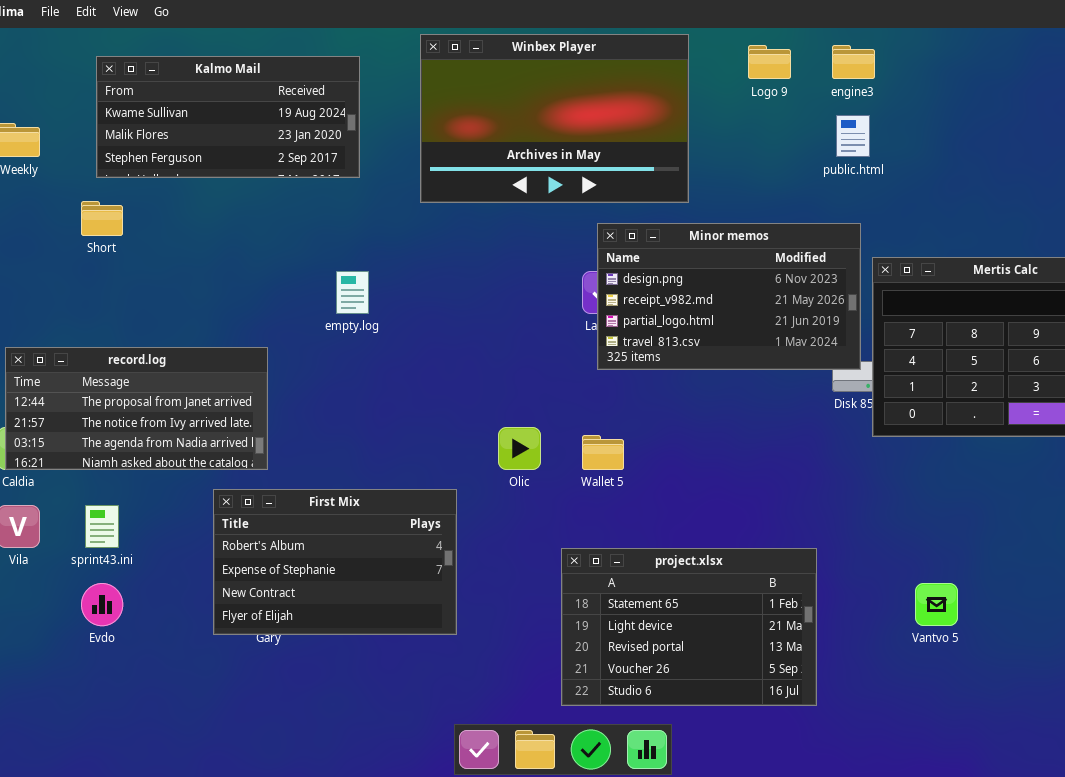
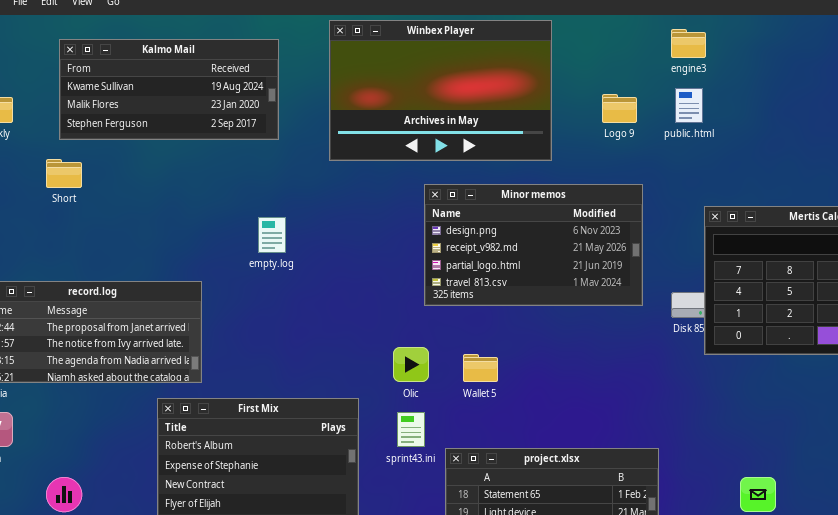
Logo 9: [748,45,791,79] -> [602,94,637,123], moved
Minor memos: [597,223,861,370] -> [424,184,643,306], moved
sprint43.ini: [85,505,119,548] -> [397,412,425,447], moved

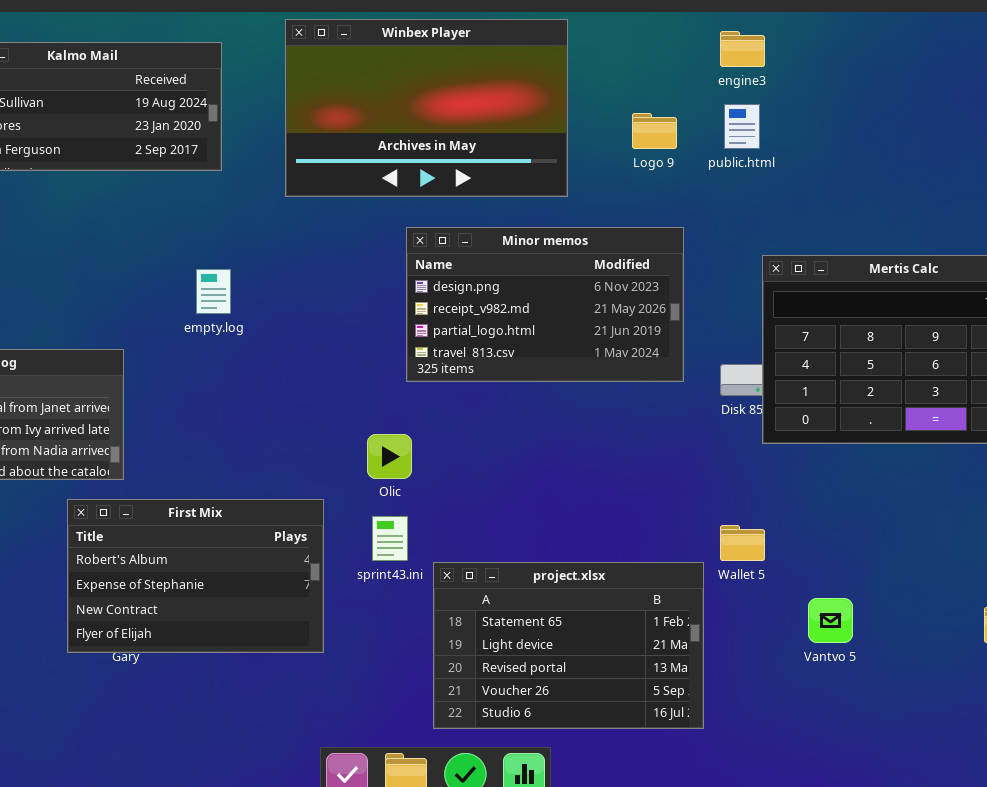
Wallet 5: [463,354,498,382] -> [720,525,765,561], moved

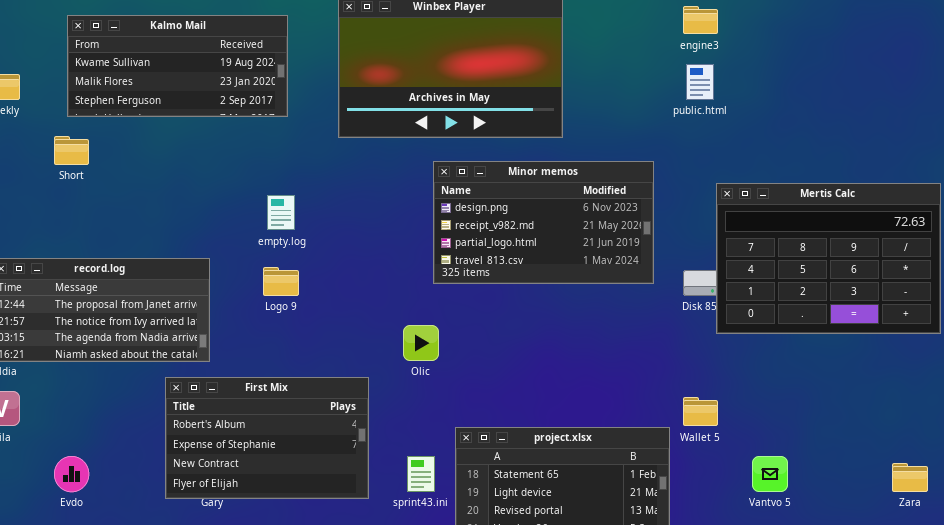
Logo 9: [632,113,677,149] -> [263,267,299,296], moved
sprint43.ini: [372,516,408,561] -> [407,456,435,492], moved

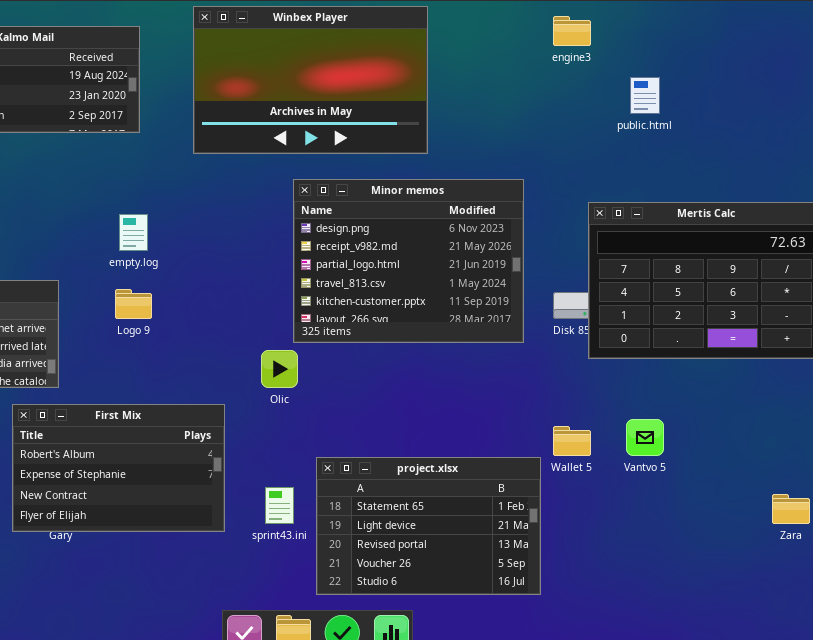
public.html: [686,64,714,100] -> [630,77,660,114], moved
Minor memos: [433,161,654,284] -> [293,179,524,343], resized
Vantvo 5: [752,456,788,492] -> [626,419,664,456], moved

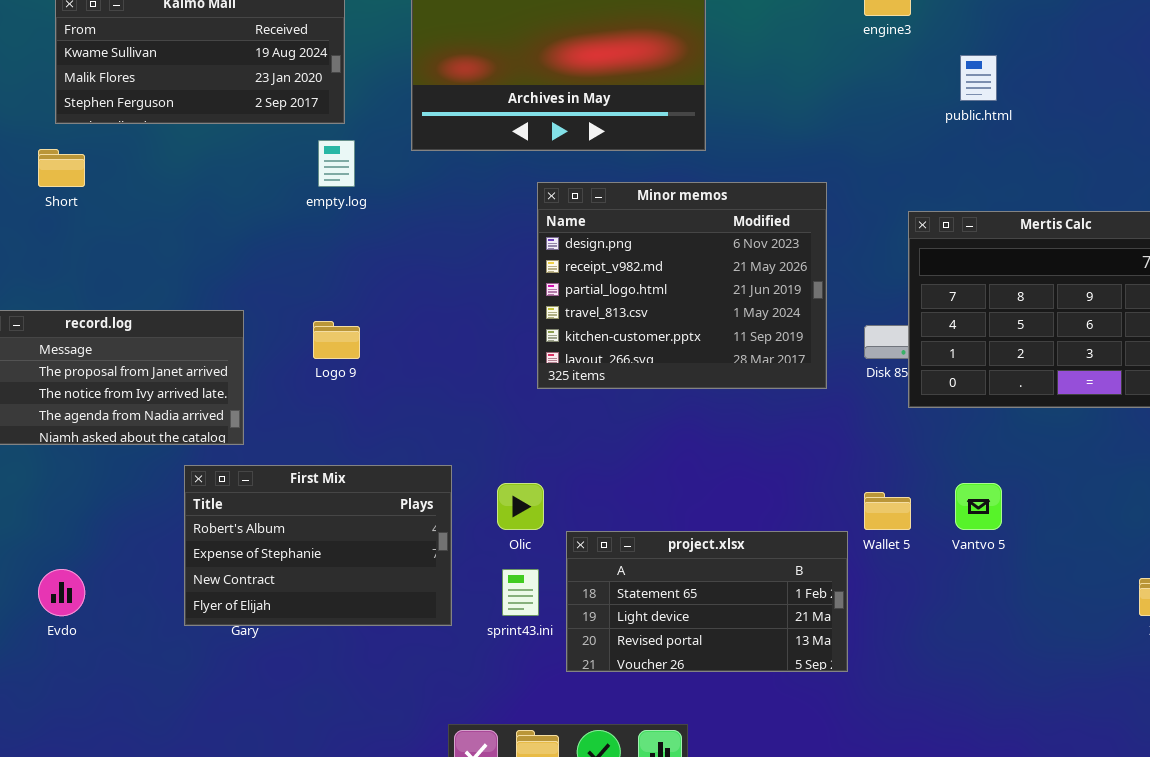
empty.log: [119,214,148,251] -> [318,140,355,187], moved
Olic: [261,350,298,388] -> [497,483,544,530], moved
project.xlsx: [316,457,541,595] -> [566,531,848,672], resized

